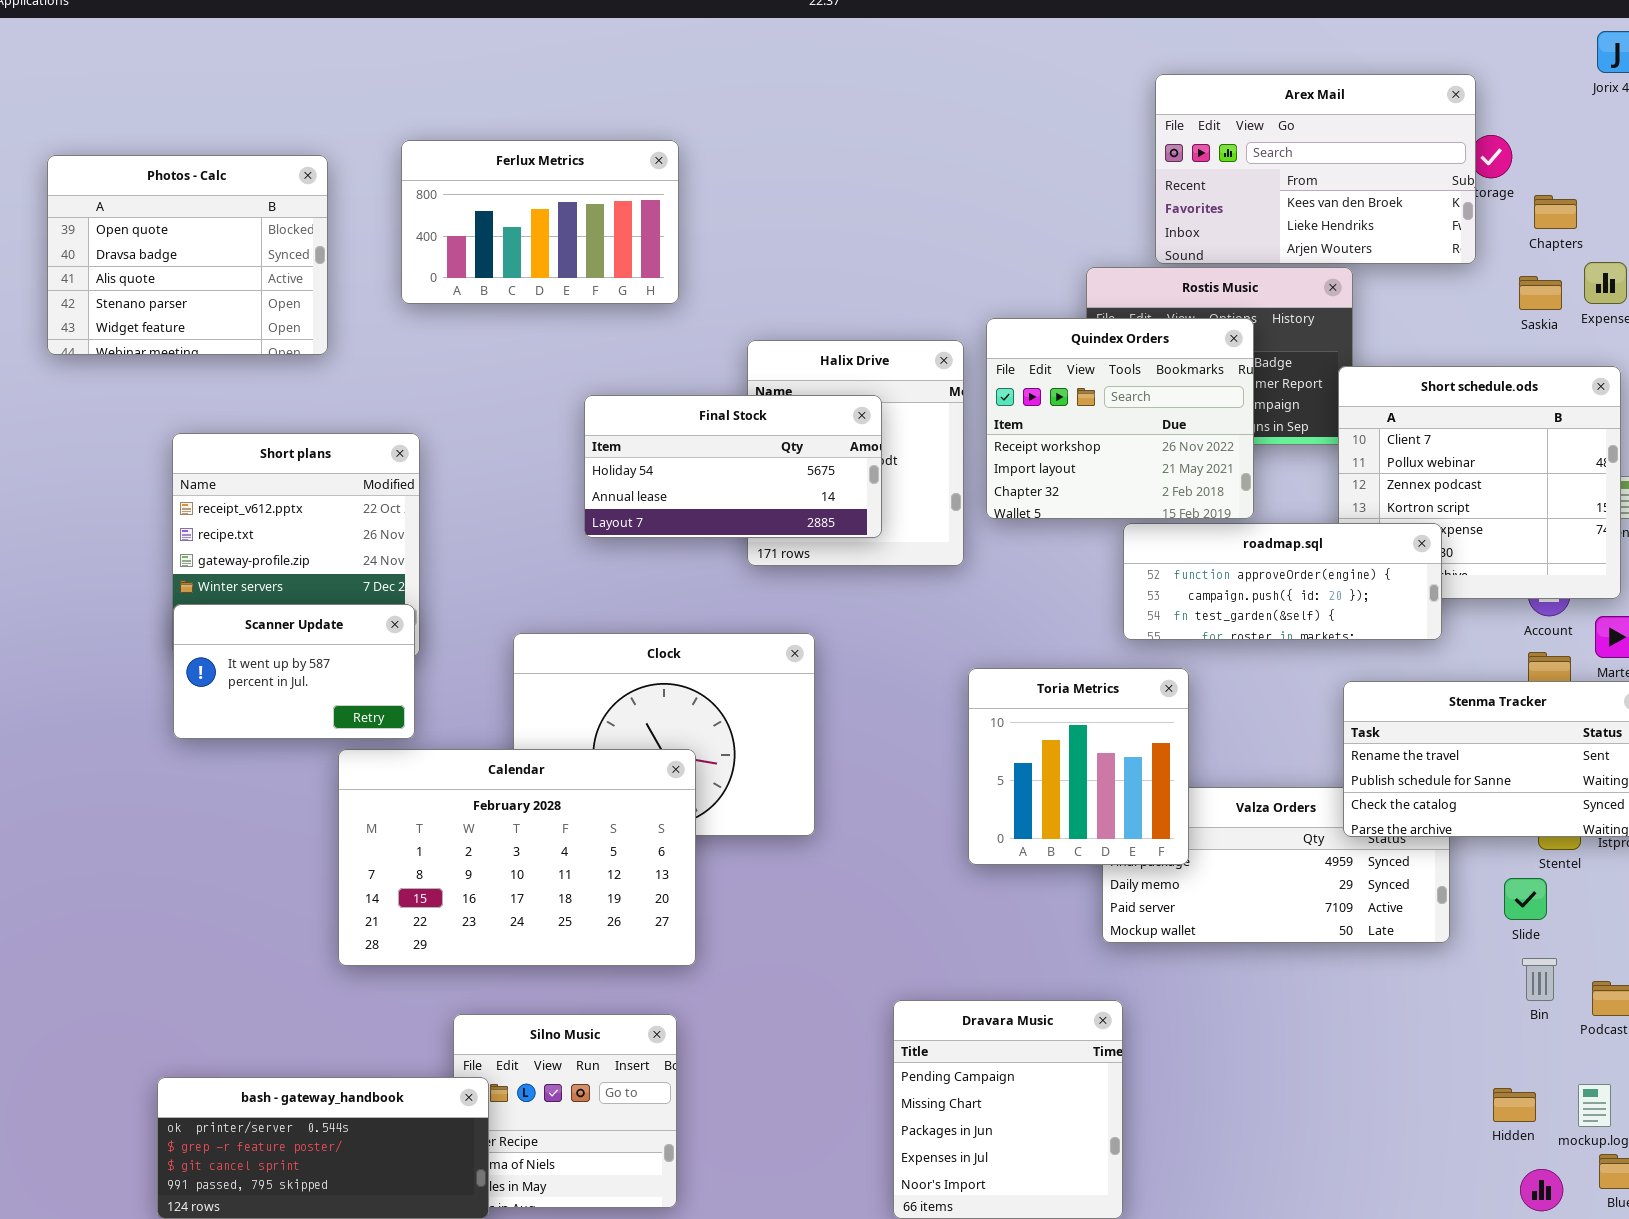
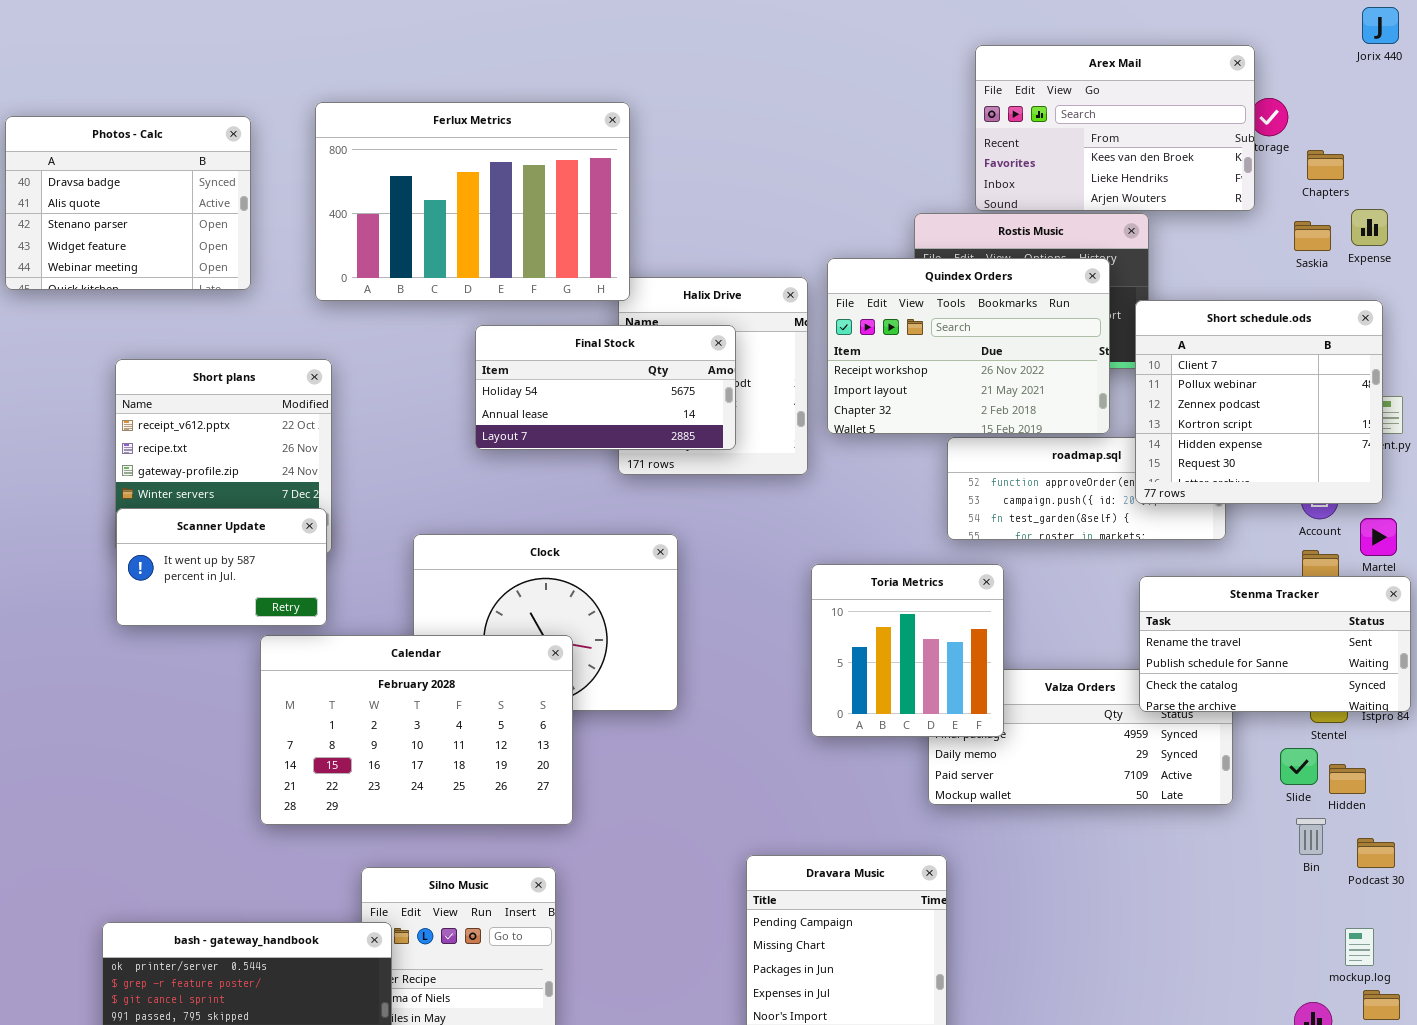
Ferlux Metrics: [401,140,679,304] -> [315,102,630,301], resized
Photos - Calc: [47,155,328,355] -> [5,116,251,290], scrolled down 1 row
Quindex Orders: [986,318,1254,519] -> [827,258,1110,434], resized
Short schedule.ods: [1338,366,1621,599] -> [1135,300,1383,504], raised
Hidden: [1493,1088,1536,1122] -> [1329,764,1366,794], moved

